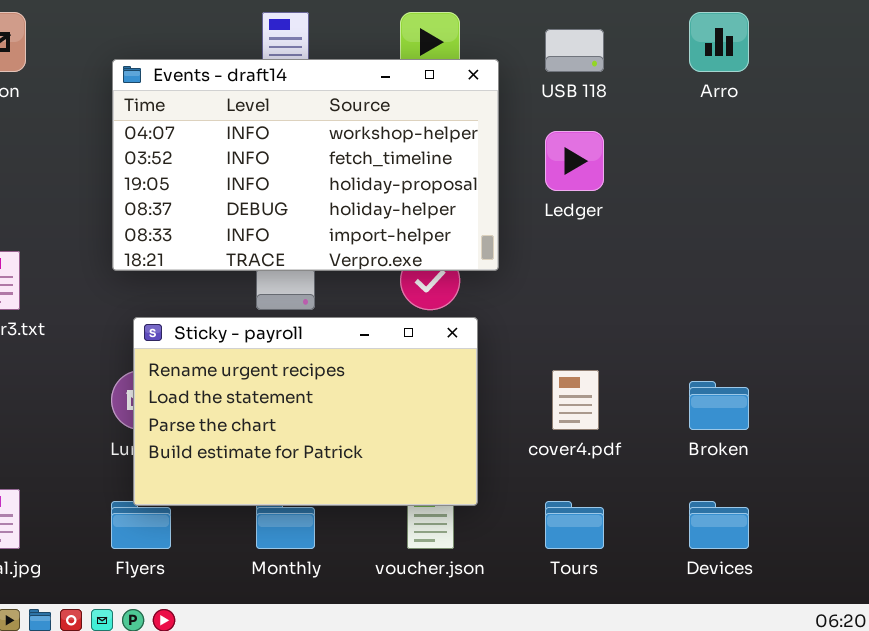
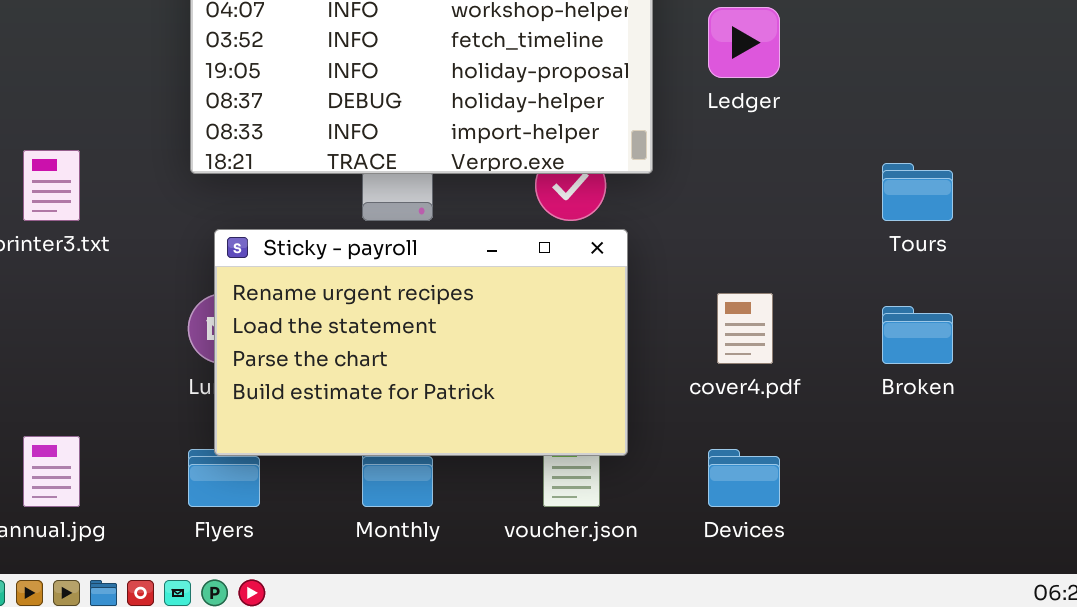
Tours: [545,501,604,549] -> [882,163,953,221], moved
Devices: [689,501,749,549] -> [708,449,780,507], moved

